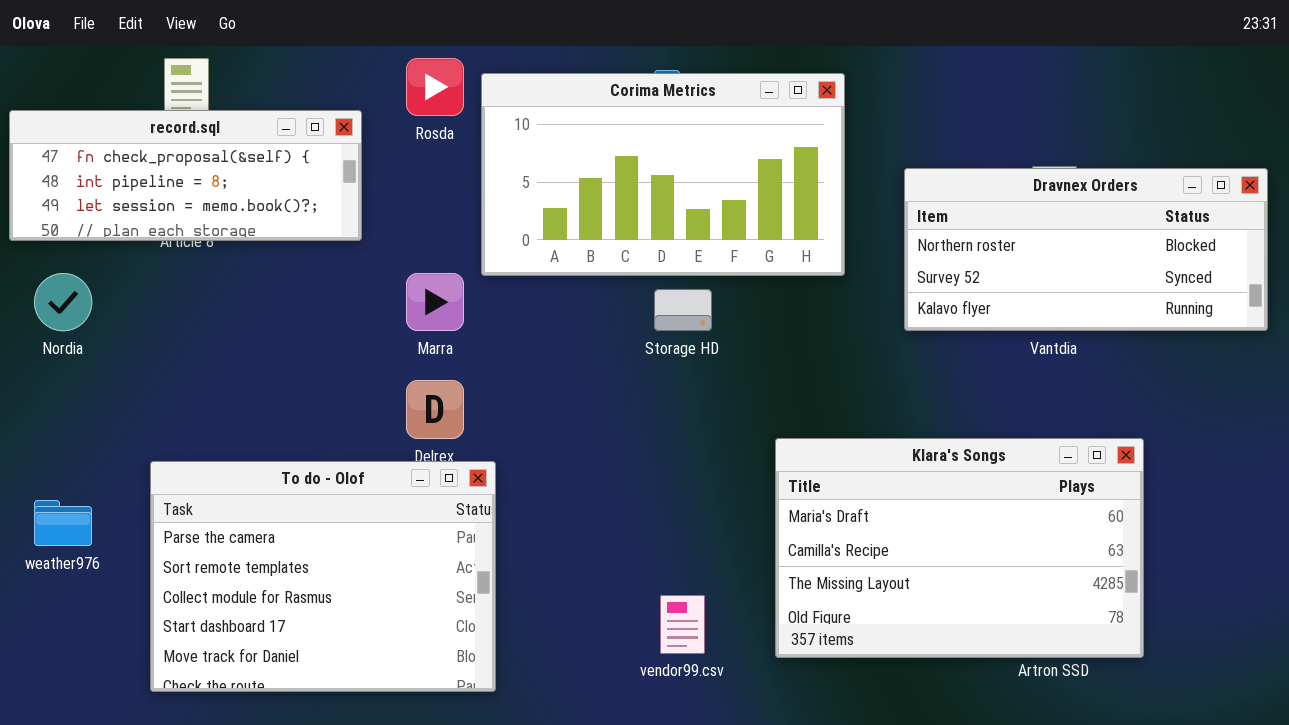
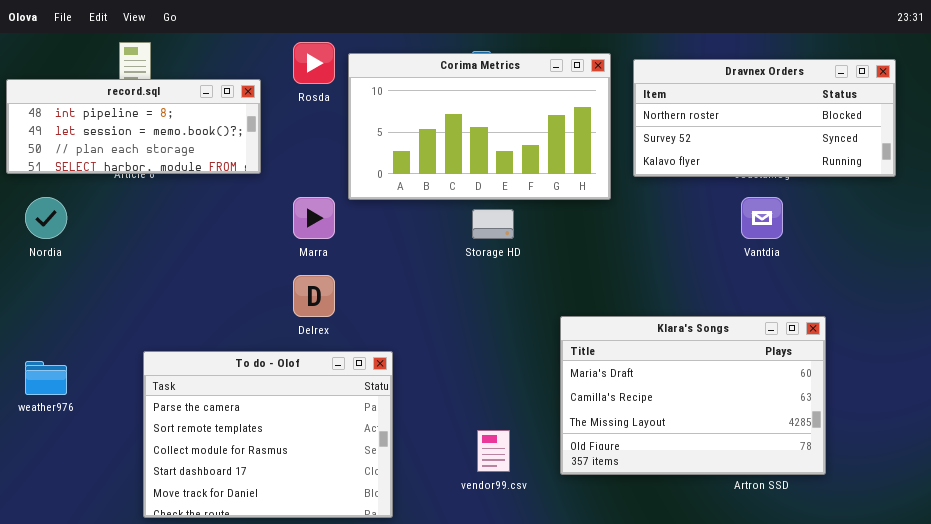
record.sql: [9,110,362,241] -> [6,79,261,174], scrolled down 1 row
Dravnex Orders: [904,168,1268,331] -> [633,59,896,177], moved
To do - Olof: [150,461,496,692] -> [143,351,393,518], moved

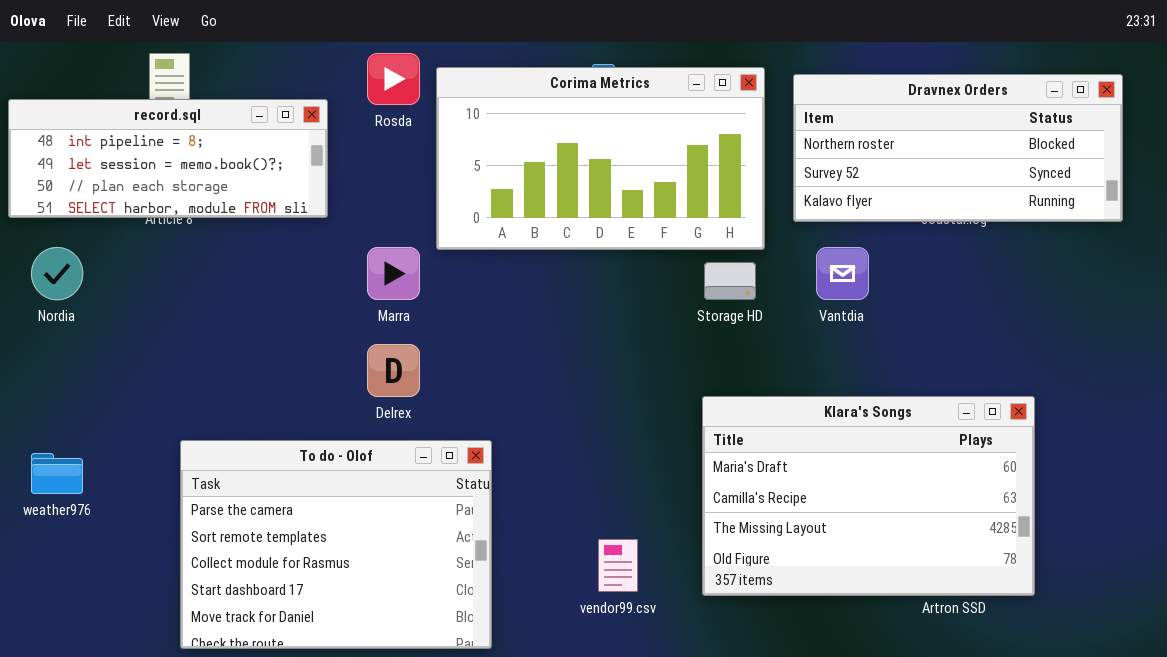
Vantdia: [741,197,783,239] -> [816,247,869,300], moved
Storage HD: [472,209,514,239] -> [704,262,756,300], moved

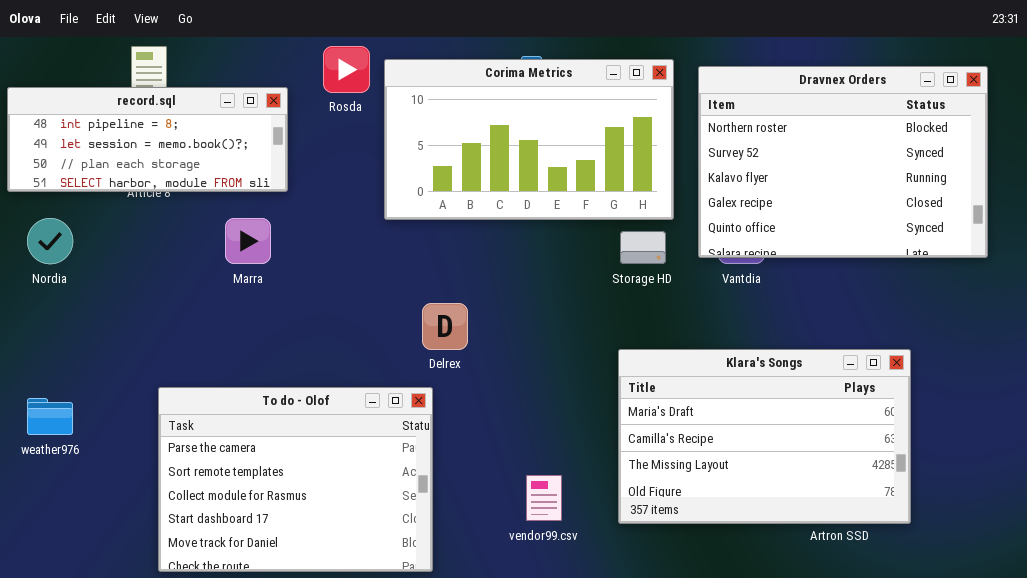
Dravnex Orders: [793,74,1123,222] -> [698,66,988,258], resized
Marra: [367,247,420,300] -> [225,218,271,264], moved
Delrex: [367,344,420,397] -> [422,303,468,350], moved

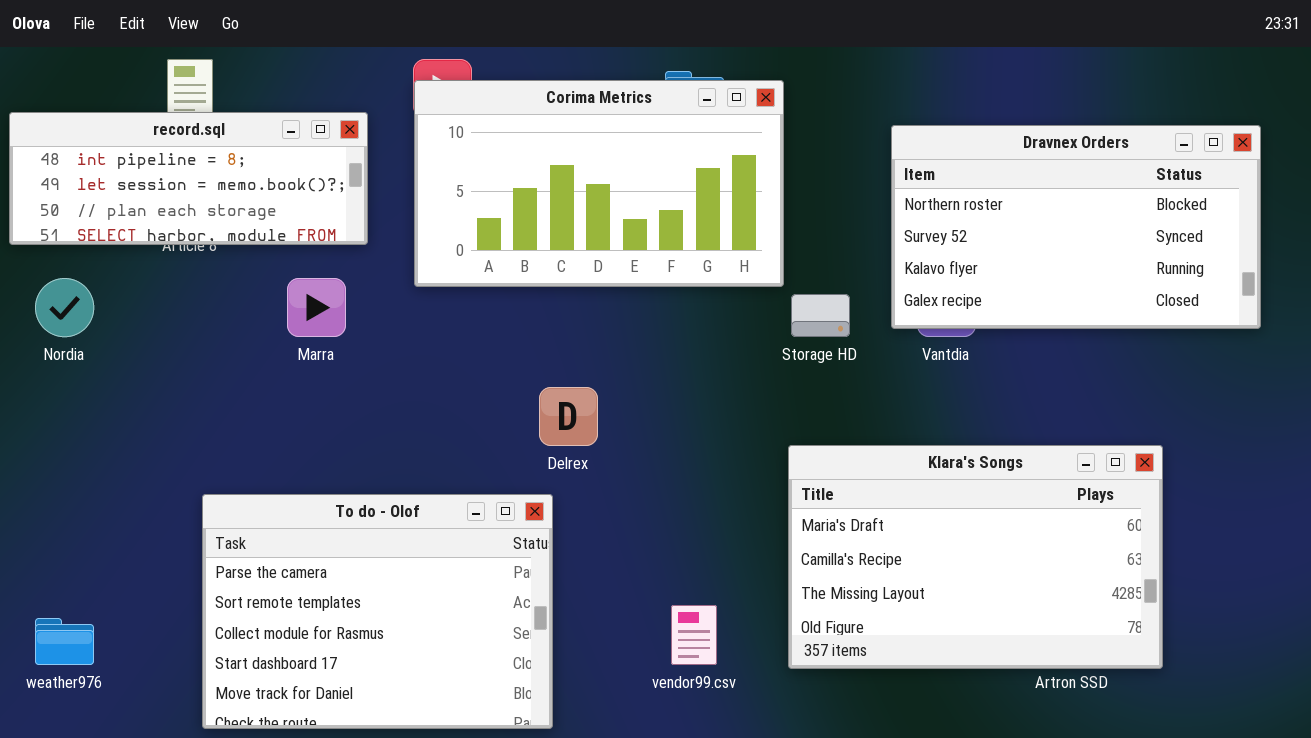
Corima Metrics: [384,59,674,220] -> [414,80,784,287], moved
Dravnex Orders: [698,66,988,258] -> [891,125,1261,329], resized
weather976: [27,398,73,435] -> [35,618,94,665], moved

